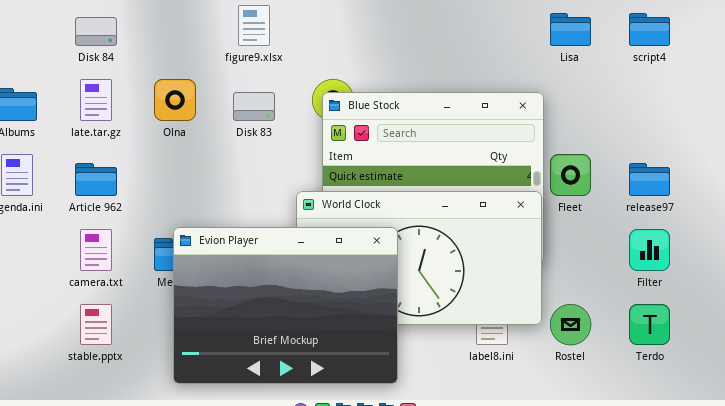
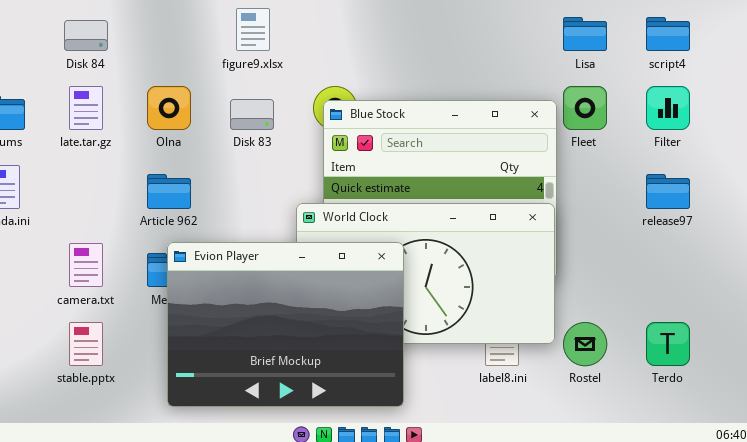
Fleet: [550,154,591,196] -> [563,86,607,130], moved
Article 962: [75,163,117,196] -> [147,174,191,209], moved
Filter: [629,229,670,271] -> [646,86,690,130], moved

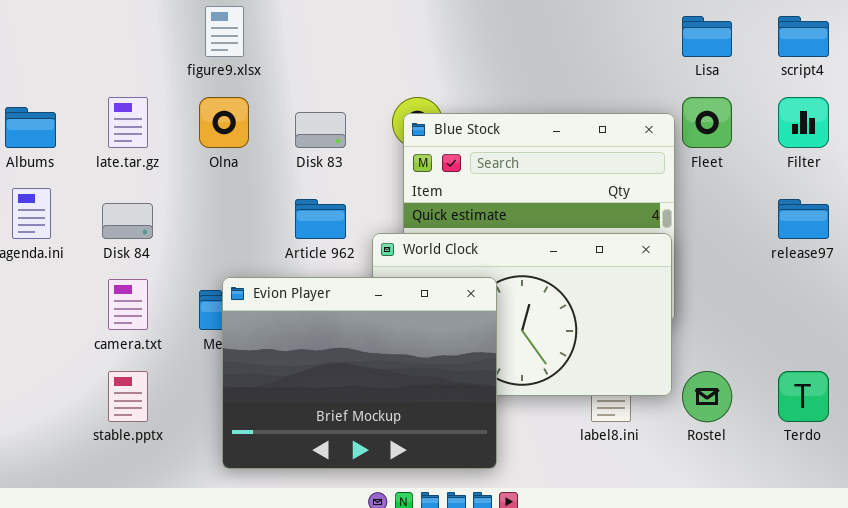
figure9.xlsx: [236,8,270,51] -> [205,6,244,57], moved
Disk 84: [64,20,108,51] -> [102,203,153,239], moved
Article 962: [147,174,191,209] -> [295,199,346,239], moved

